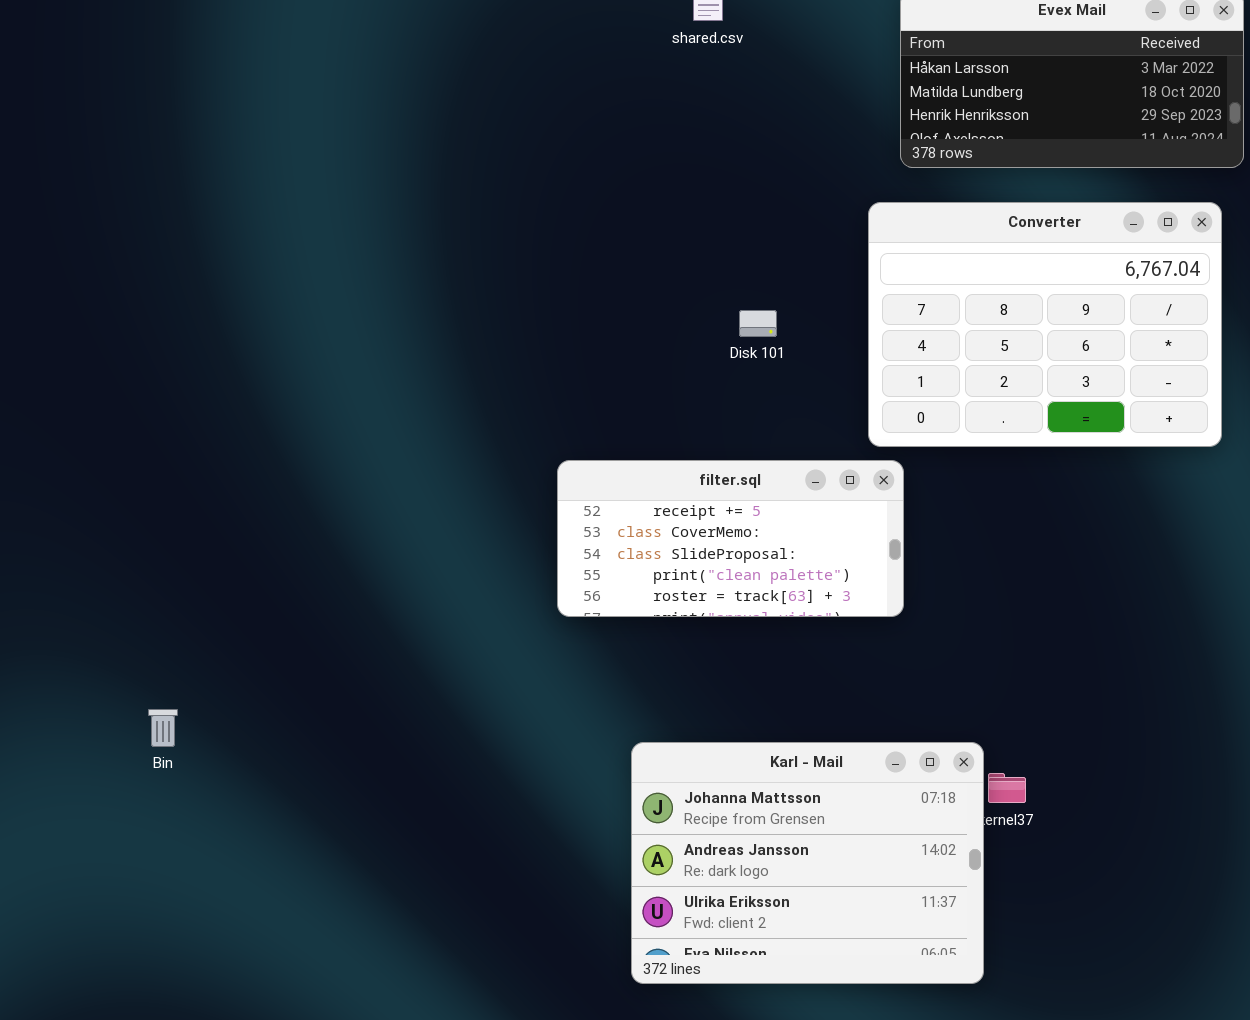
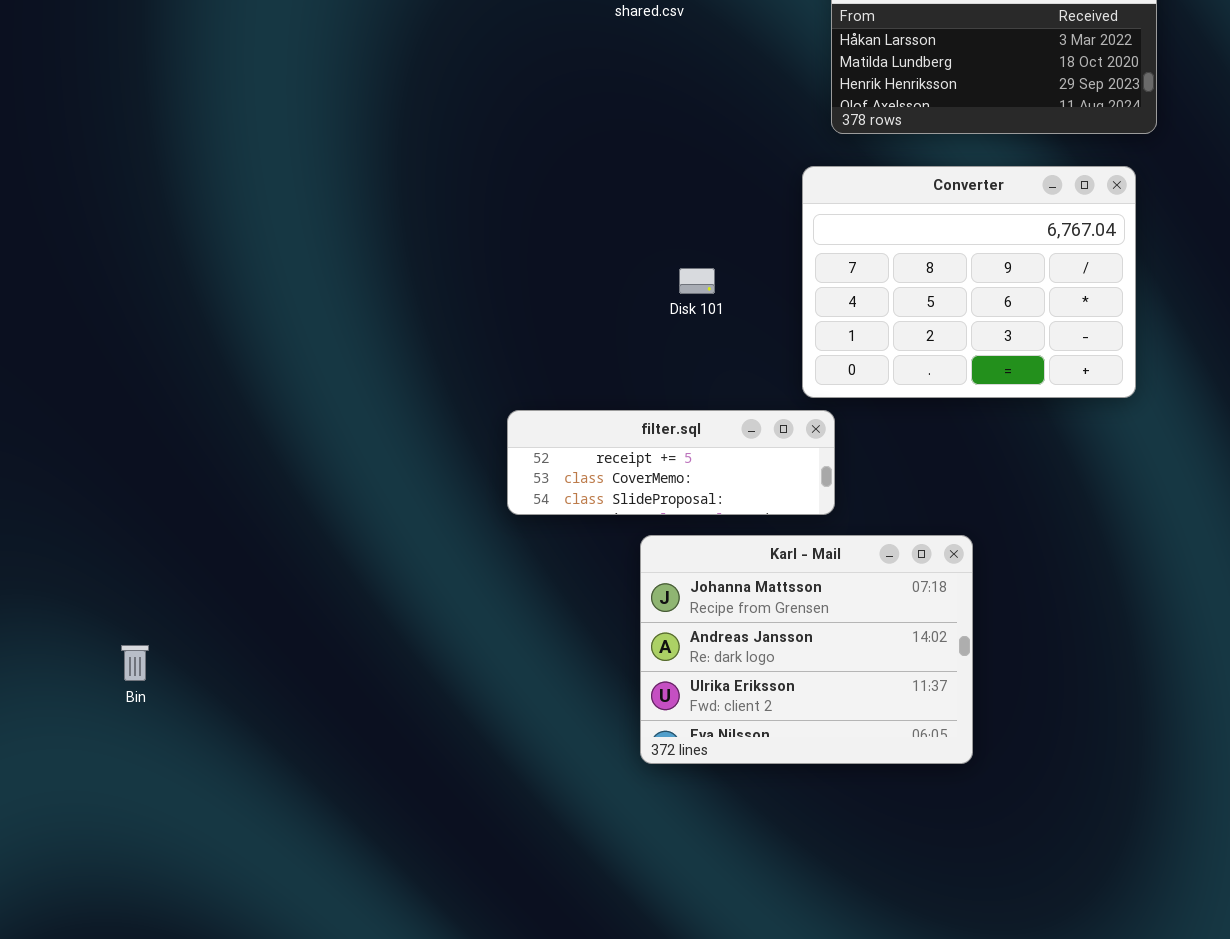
filter.sql: [557,460,904,617] -> [507,410,835,515], resized
Karl - Mail: [631,742,984,984] -> [640,535,973,764], moved

